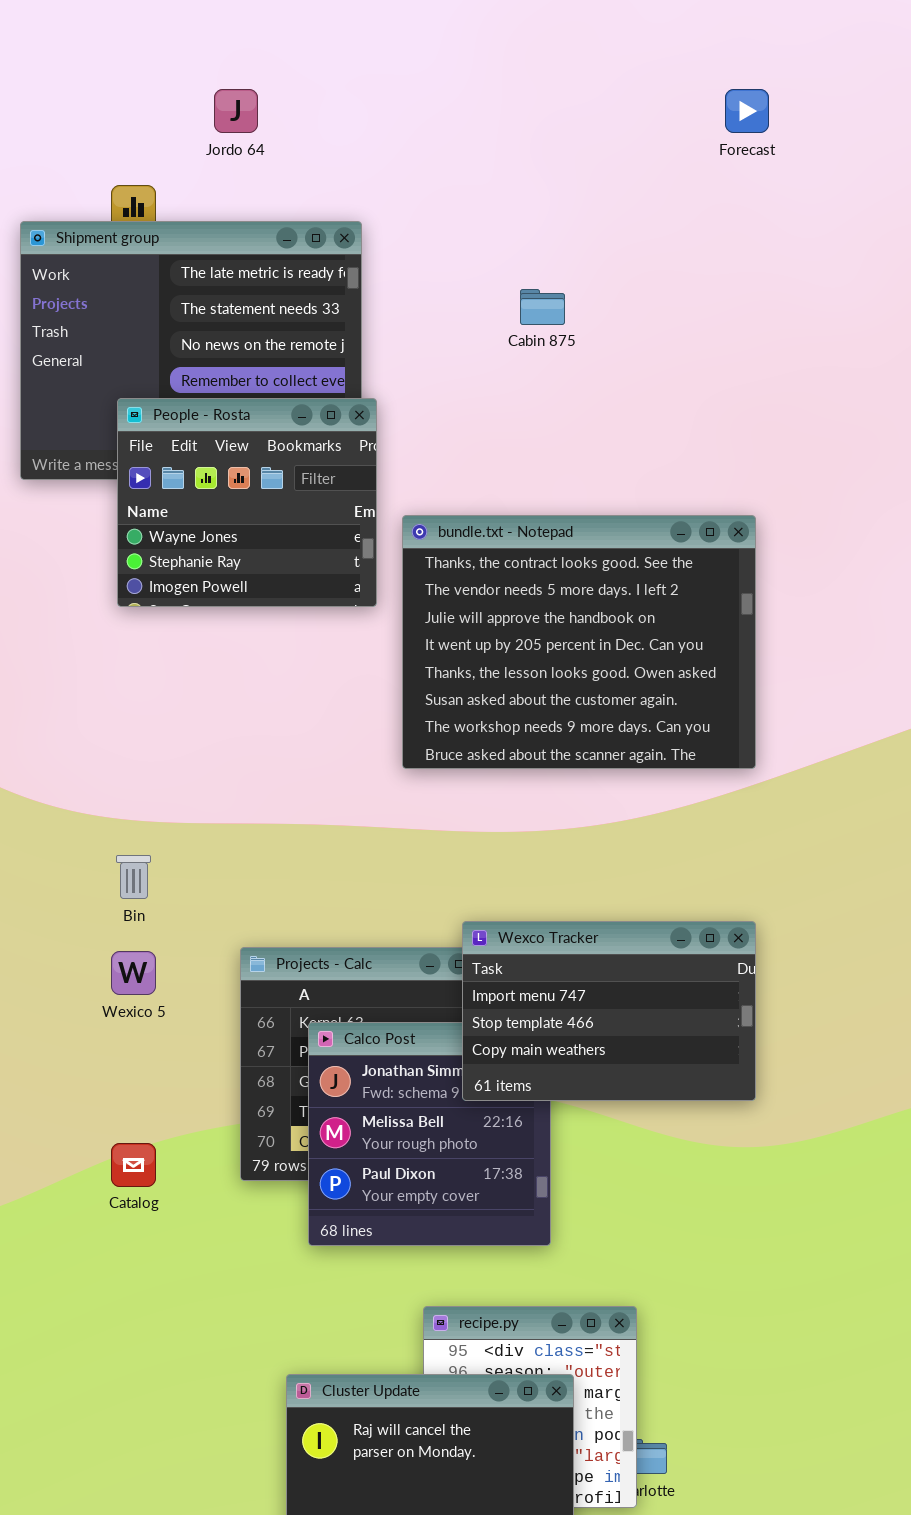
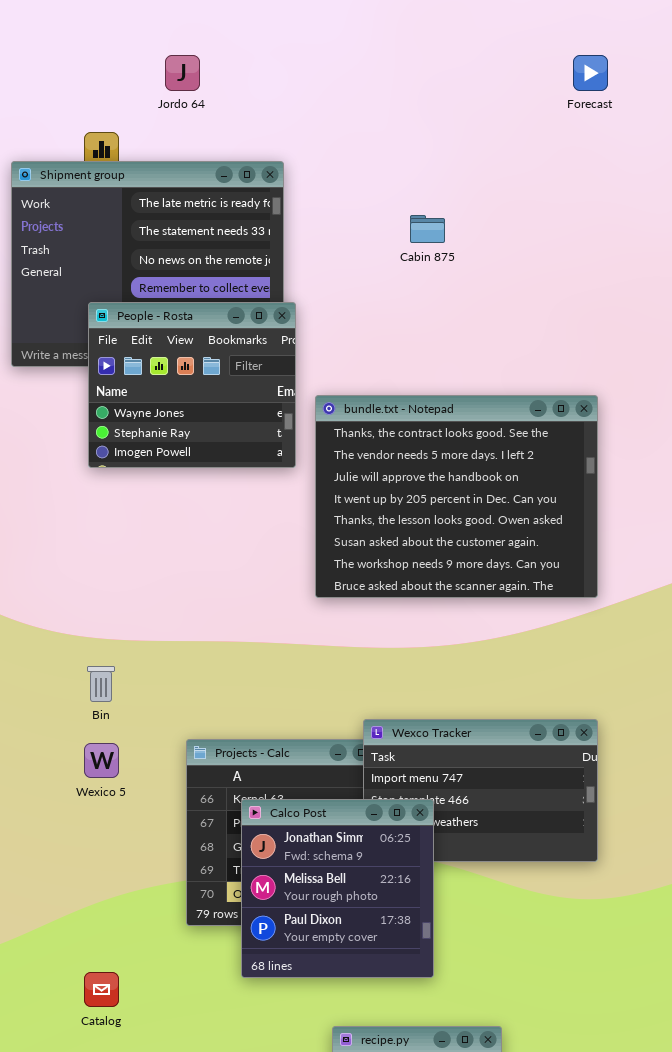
Calco Post: [308,1022,551,1246] -> [241,799,434,978], raised
Catalog: [111,1143,156,1187] -> [84,972,119,1007], moved

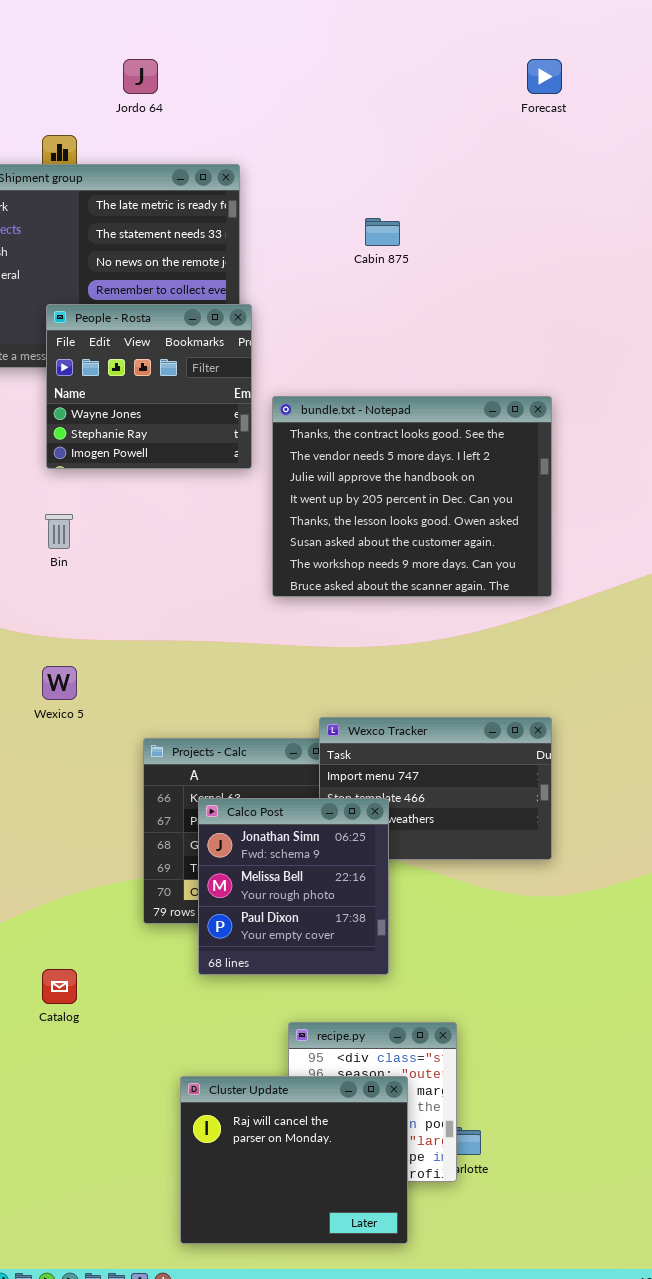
Bin: [87,666,115,702] -> [45,514,73,549], moved
Wexico 5: [84,743,119,778] -> [42,666,77,700], moved

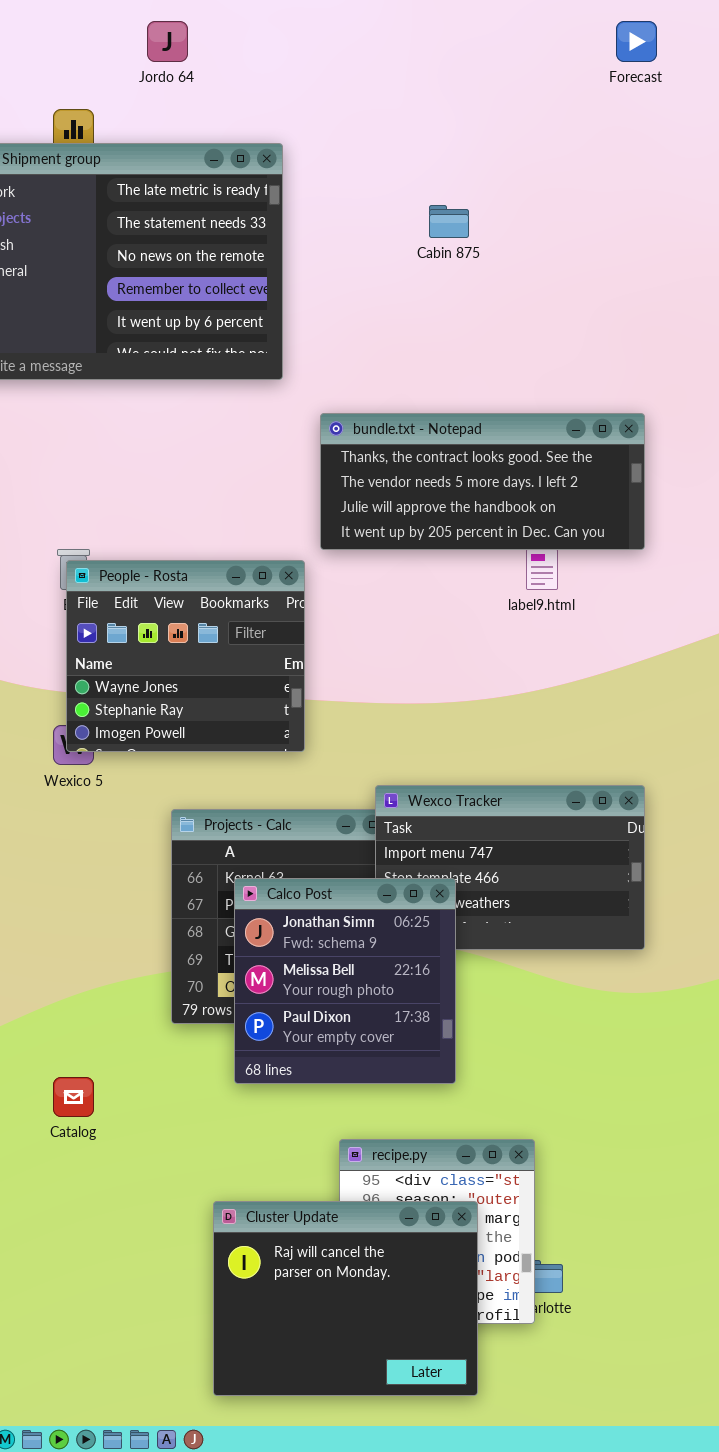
People - Rosta: [46,304,252,469] -> [66,560,305,752], moved
bundle.txt - Notepad: [272,396,552,597] -> [320,413,645,550], resized

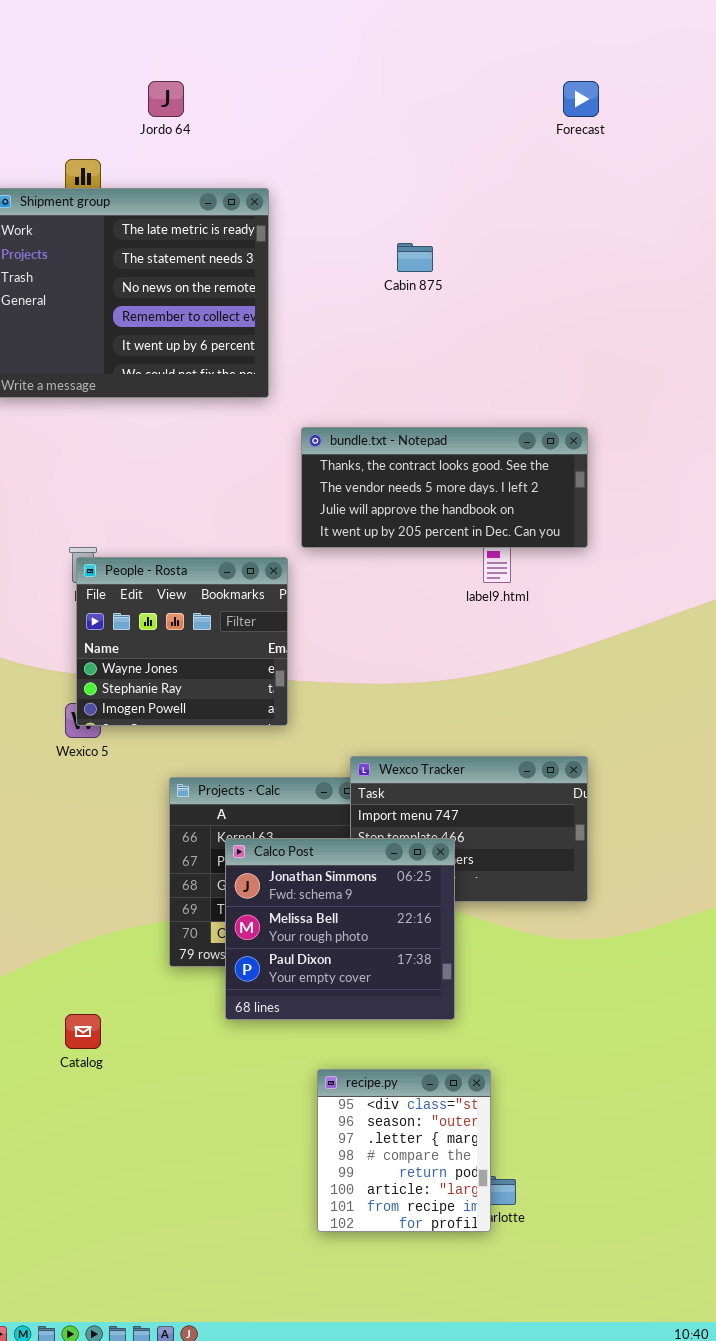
Calco Post: [234,878,456,1084] -> [225,838,455,1020], resized
Cluster Update: [213,1201,478,1396] -> none, closed

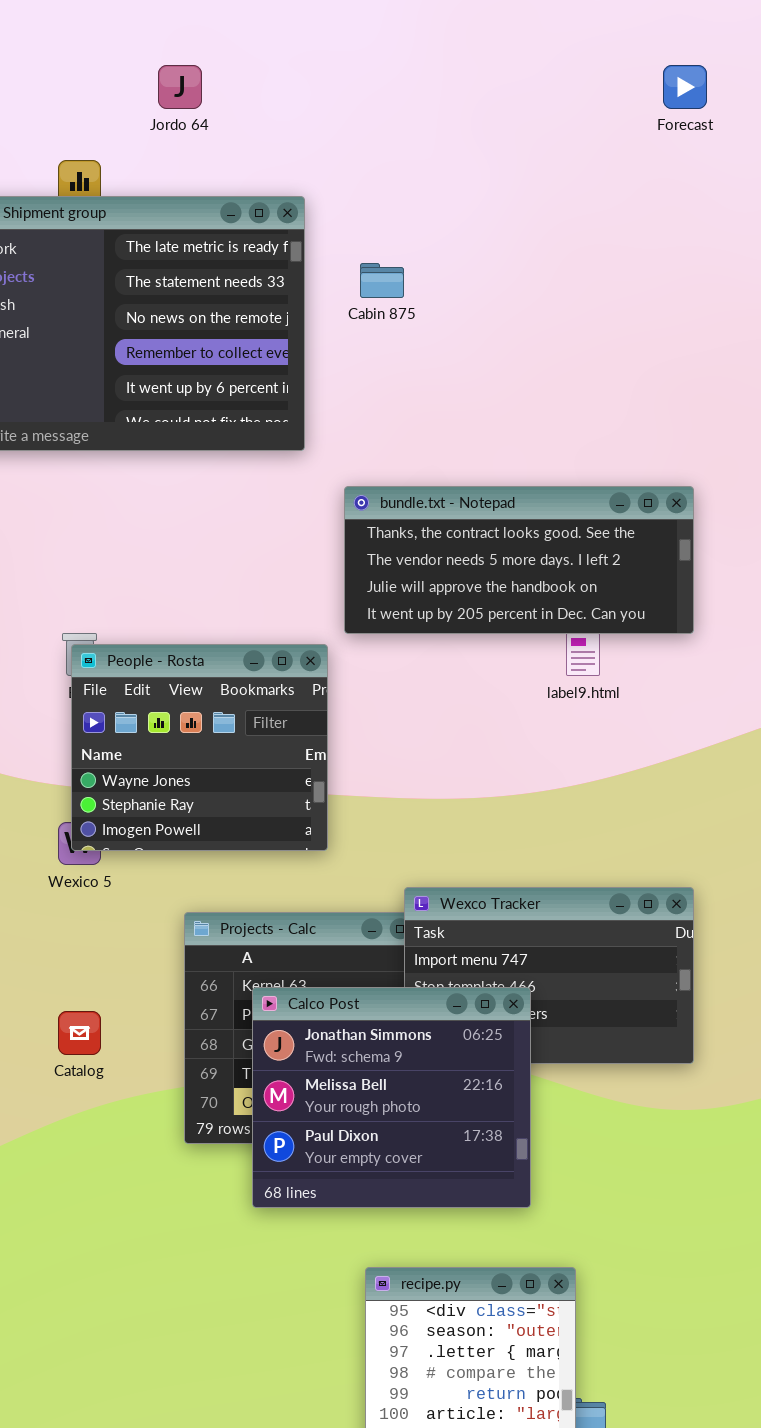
Cabin 875: [397,243,433,272] -> [360,263,404,298], moved
Catalog: [65,1014,101,1049] -> [58,1011,101,1055], moved

